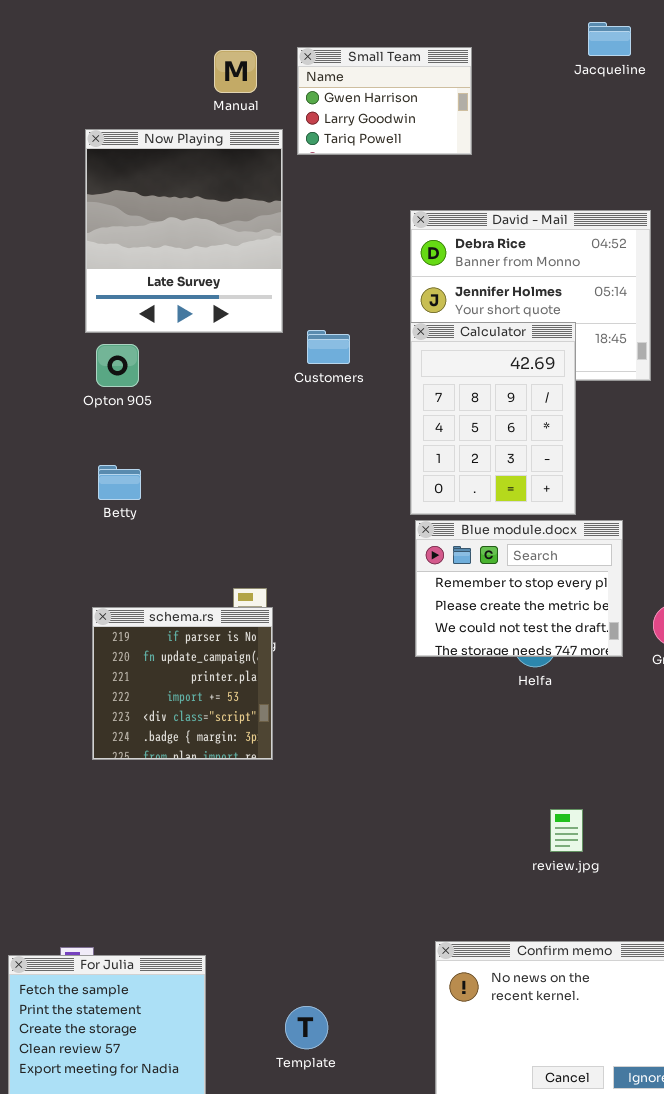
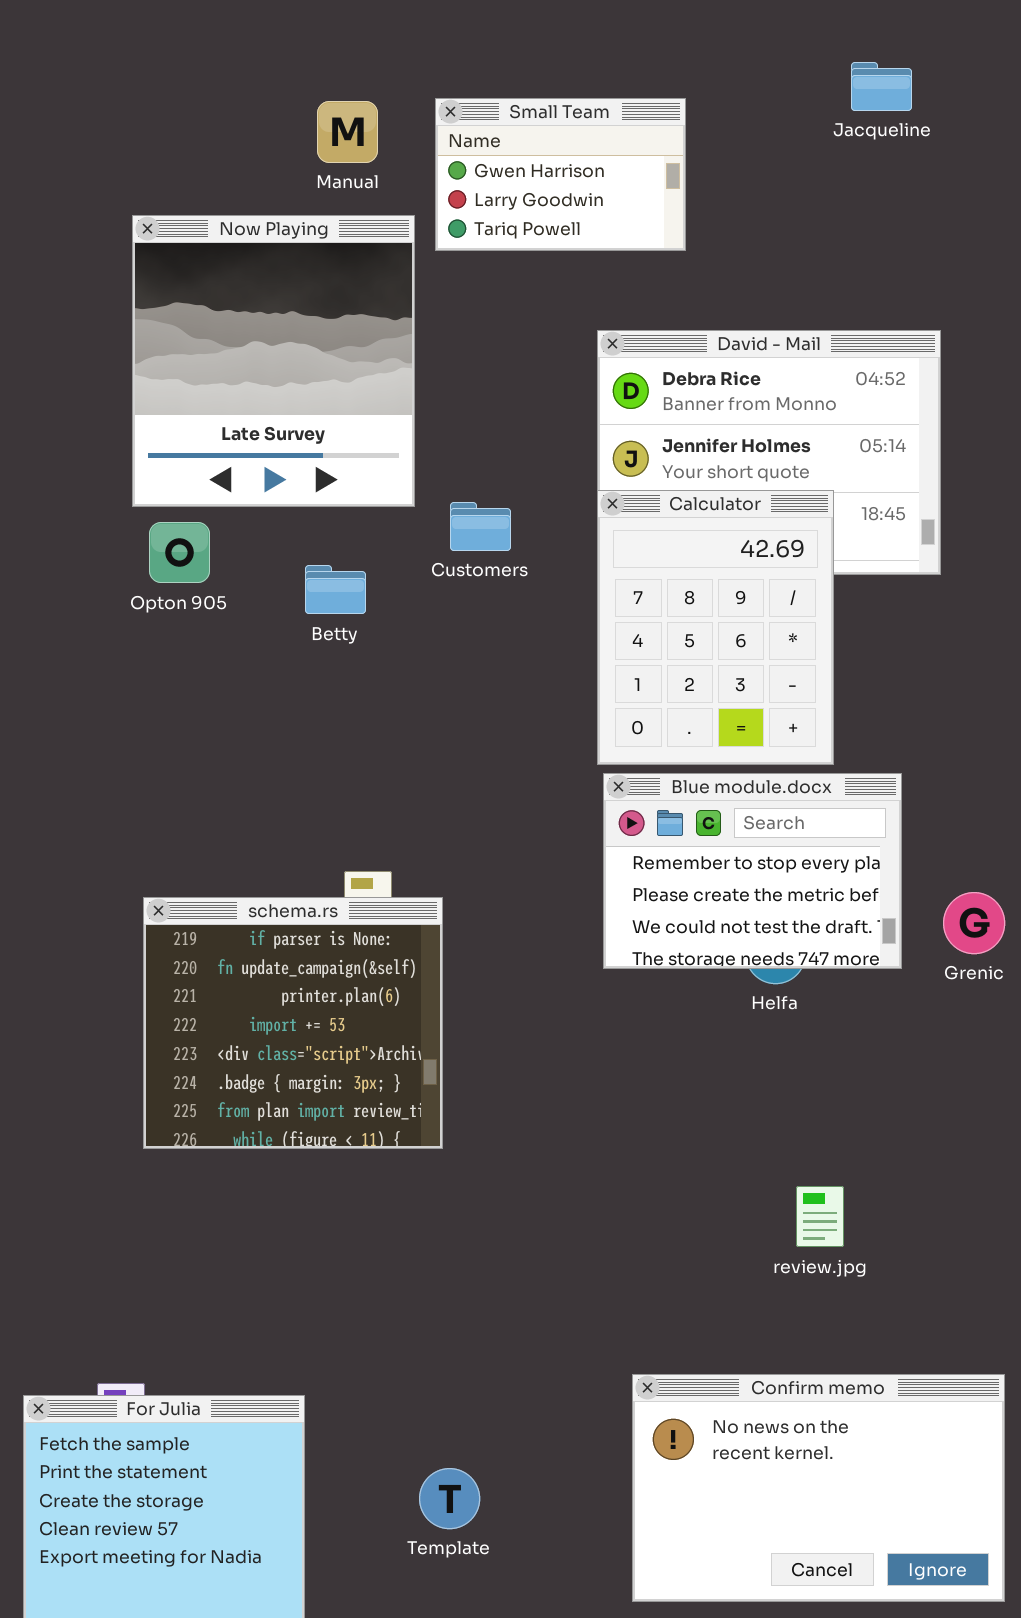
Betty: [98,465,141,500] -> [305,565,366,614], moved
schema.rs: [92,607,273,760] -> [143,897,443,1149], resized

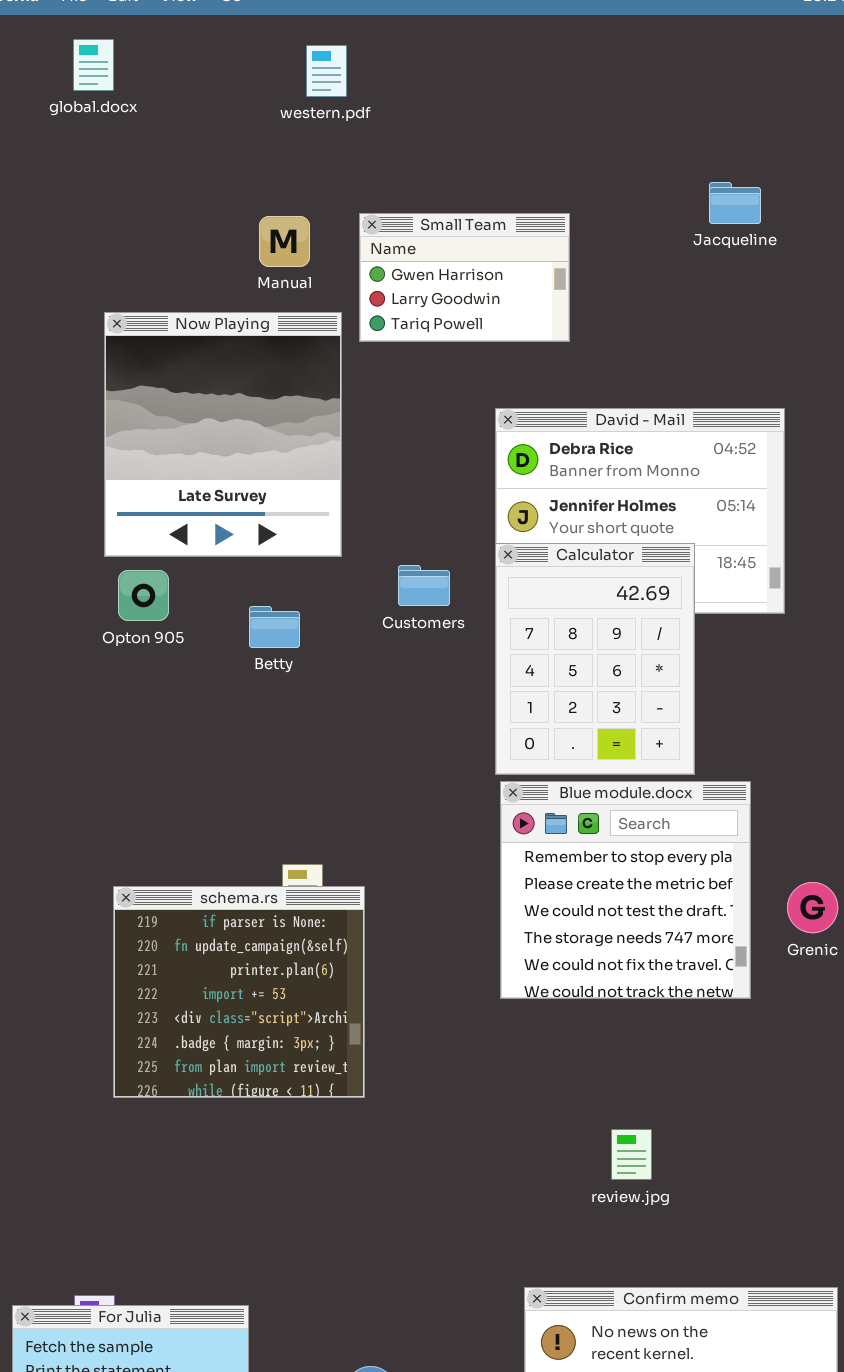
Customers: [450,502,511,551] -> [398,565,450,606], moved
Blue module.docx: [603,773,902,969] -> [500,781,751,999], resized
review.jpg: [796,1186,844,1247] -> [611,1129,652,1180], moved

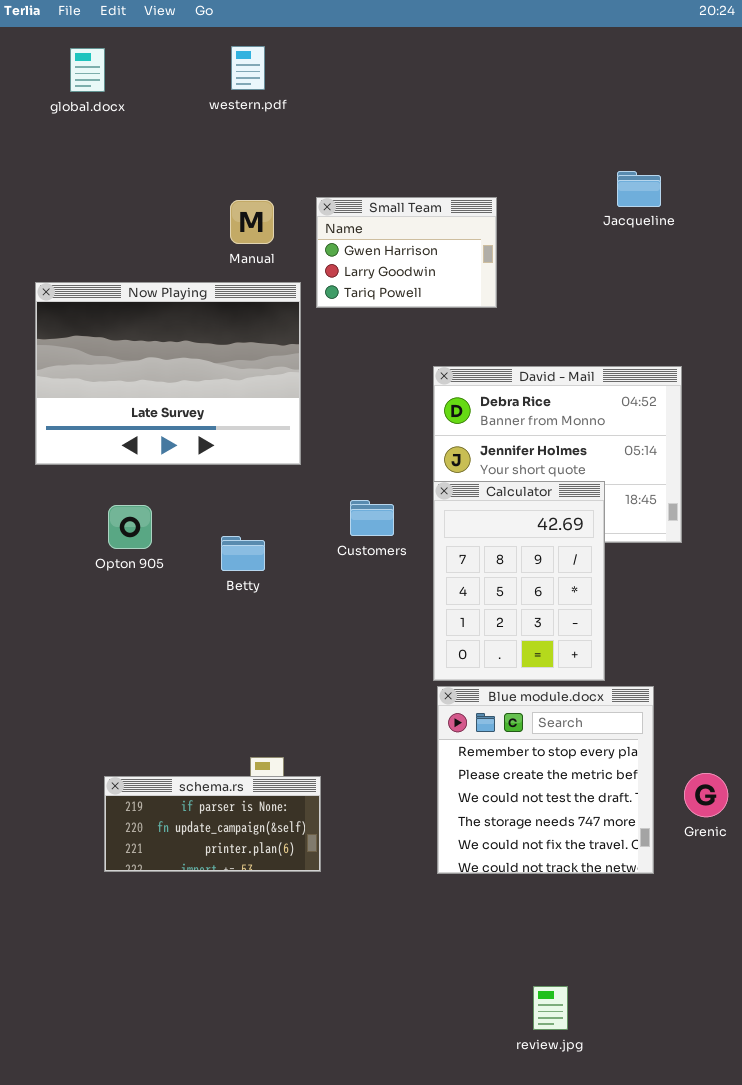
western.pdf: [306,45,347,97] -> [231,46,265,90], moved
Now Playing: [104,312,342,557] -> [35,282,301,465], resized
schema.rs: [113,886,365,1098] -> [104,776,321,872], resized

